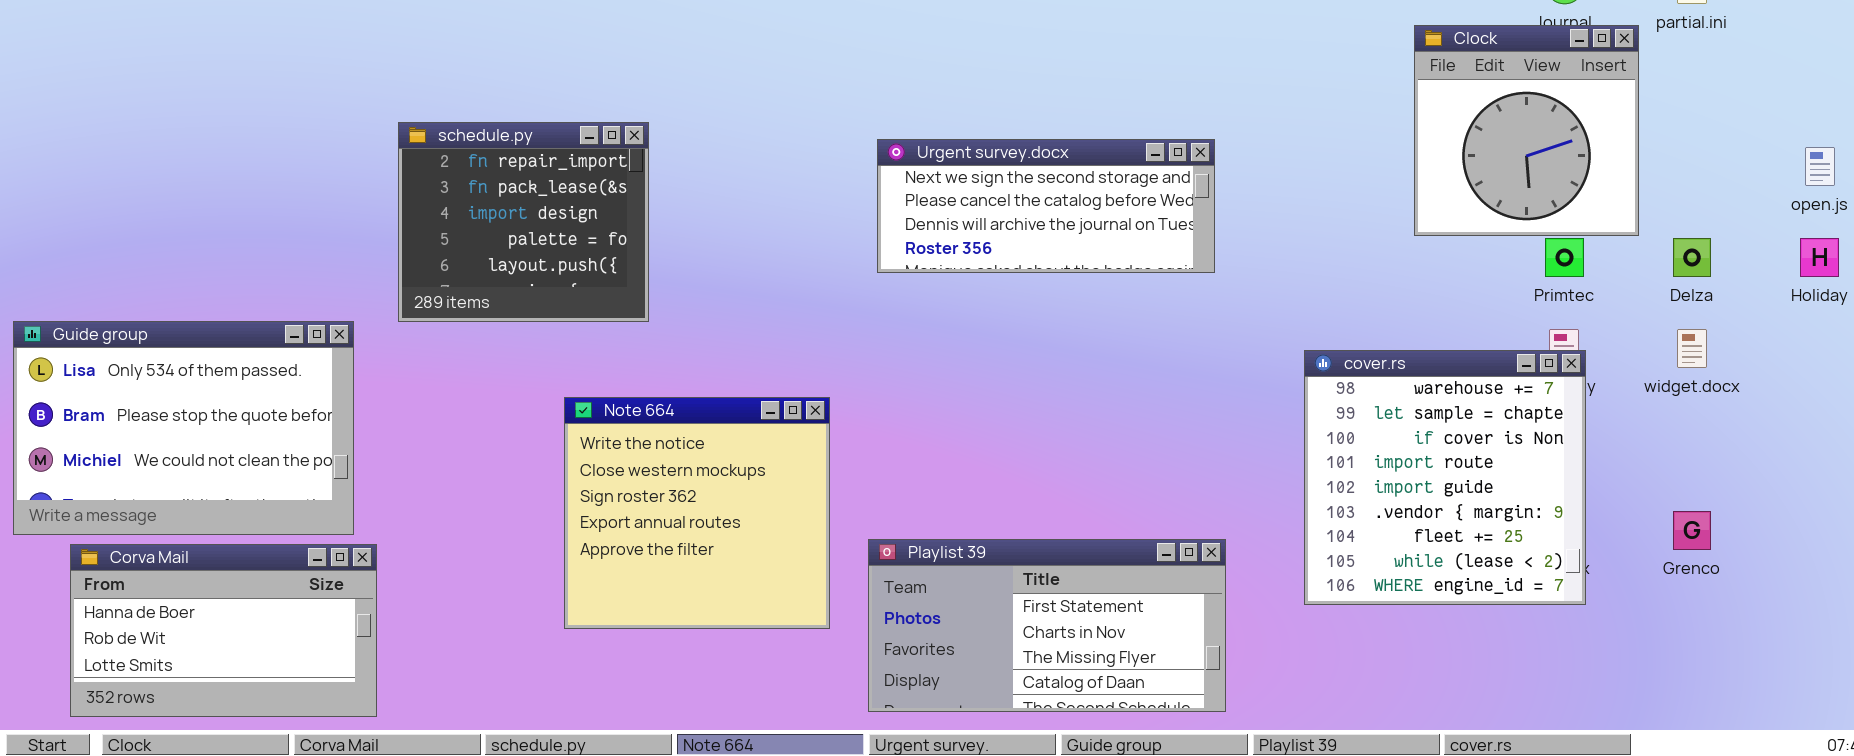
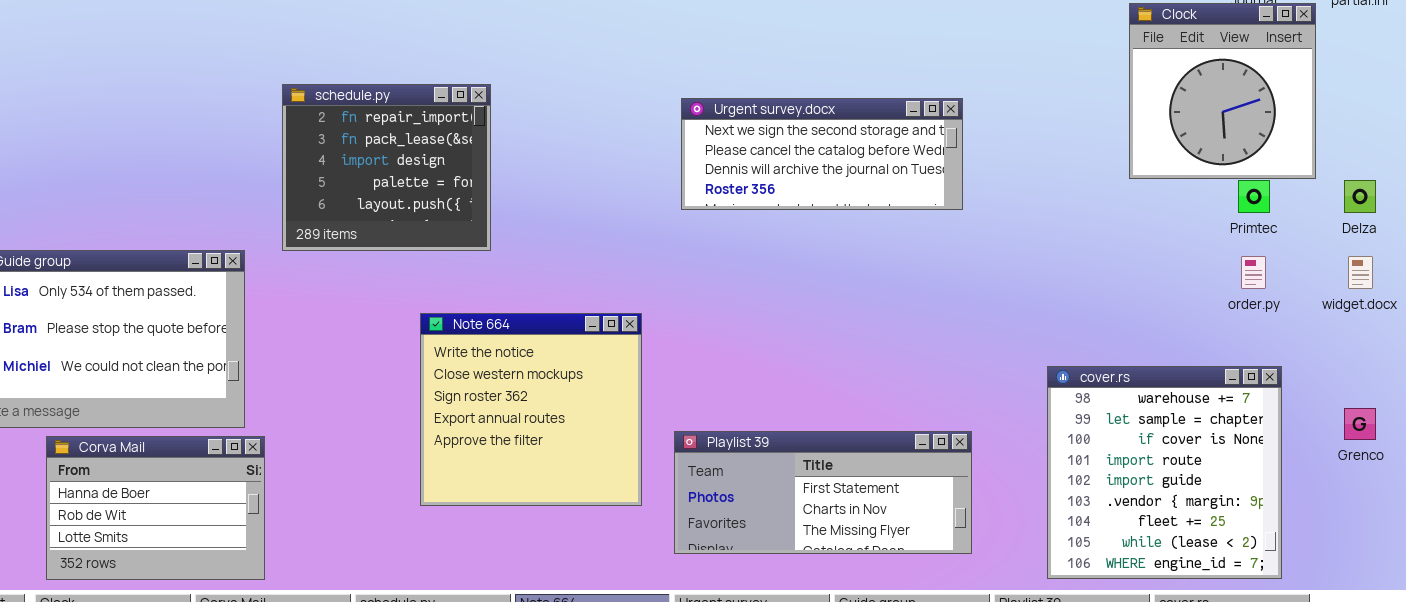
cover.rs: [1304,350,1586,605] -> [1047,366,1282,579], moved
Playlist 39: [868,539,1226,712] -> [674,431,972,554], resized
Corva Mail: [70,544,377,717] -> [46,436,265,580], resized

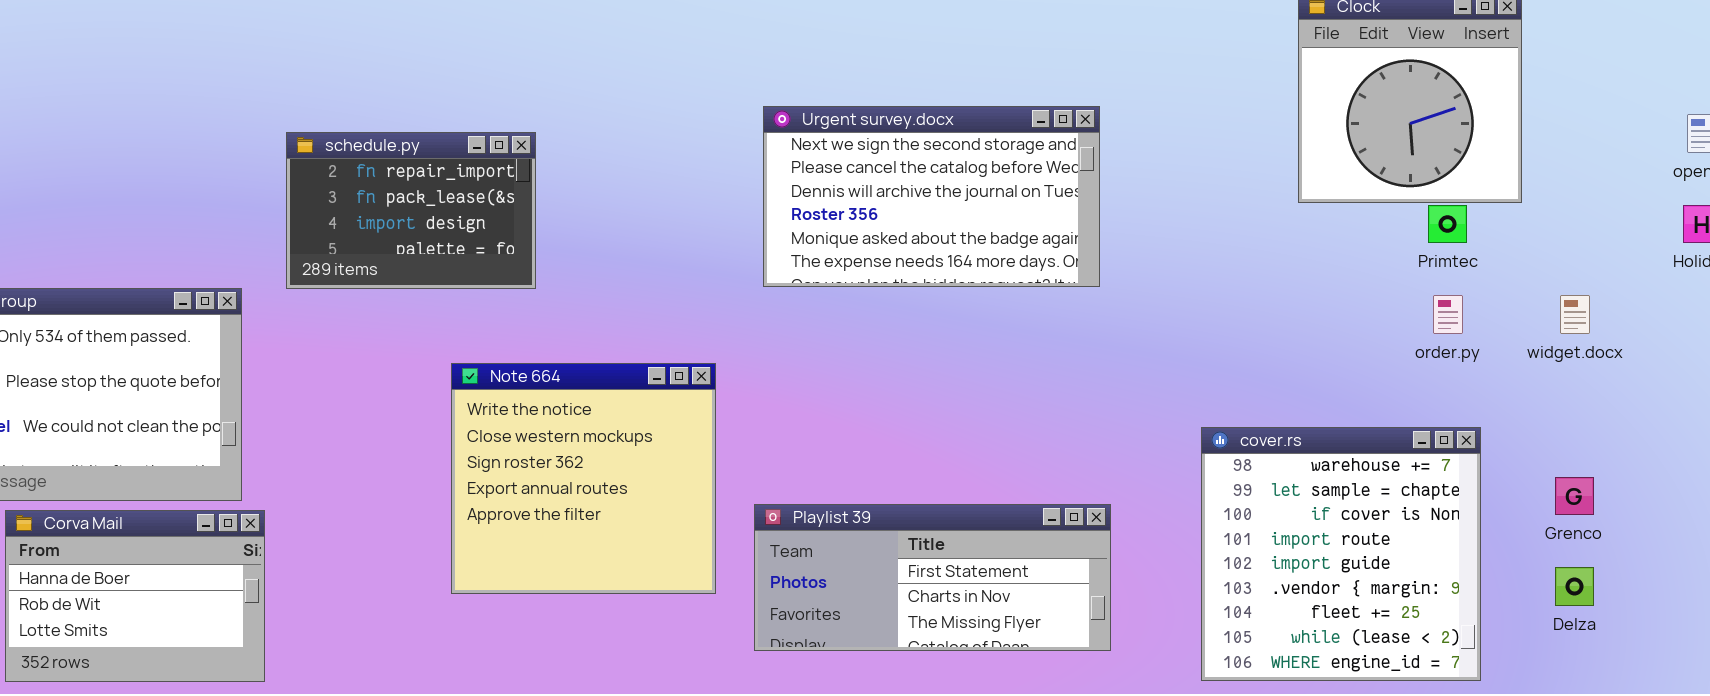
schedule.py: [282,84,491,251] -> [286,132,536,289], resized
Urgent survey.docx: [681,98,963,210] -> [763,106,1100,287], resized
Delza: [1344,180,1376,213] -> [1555,567,1594,606], moved

